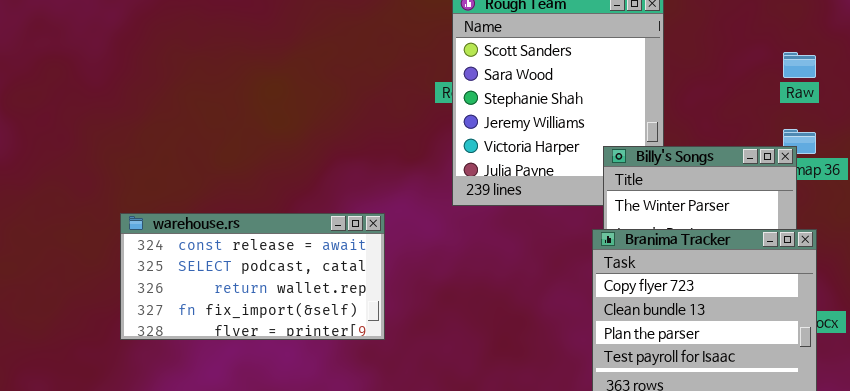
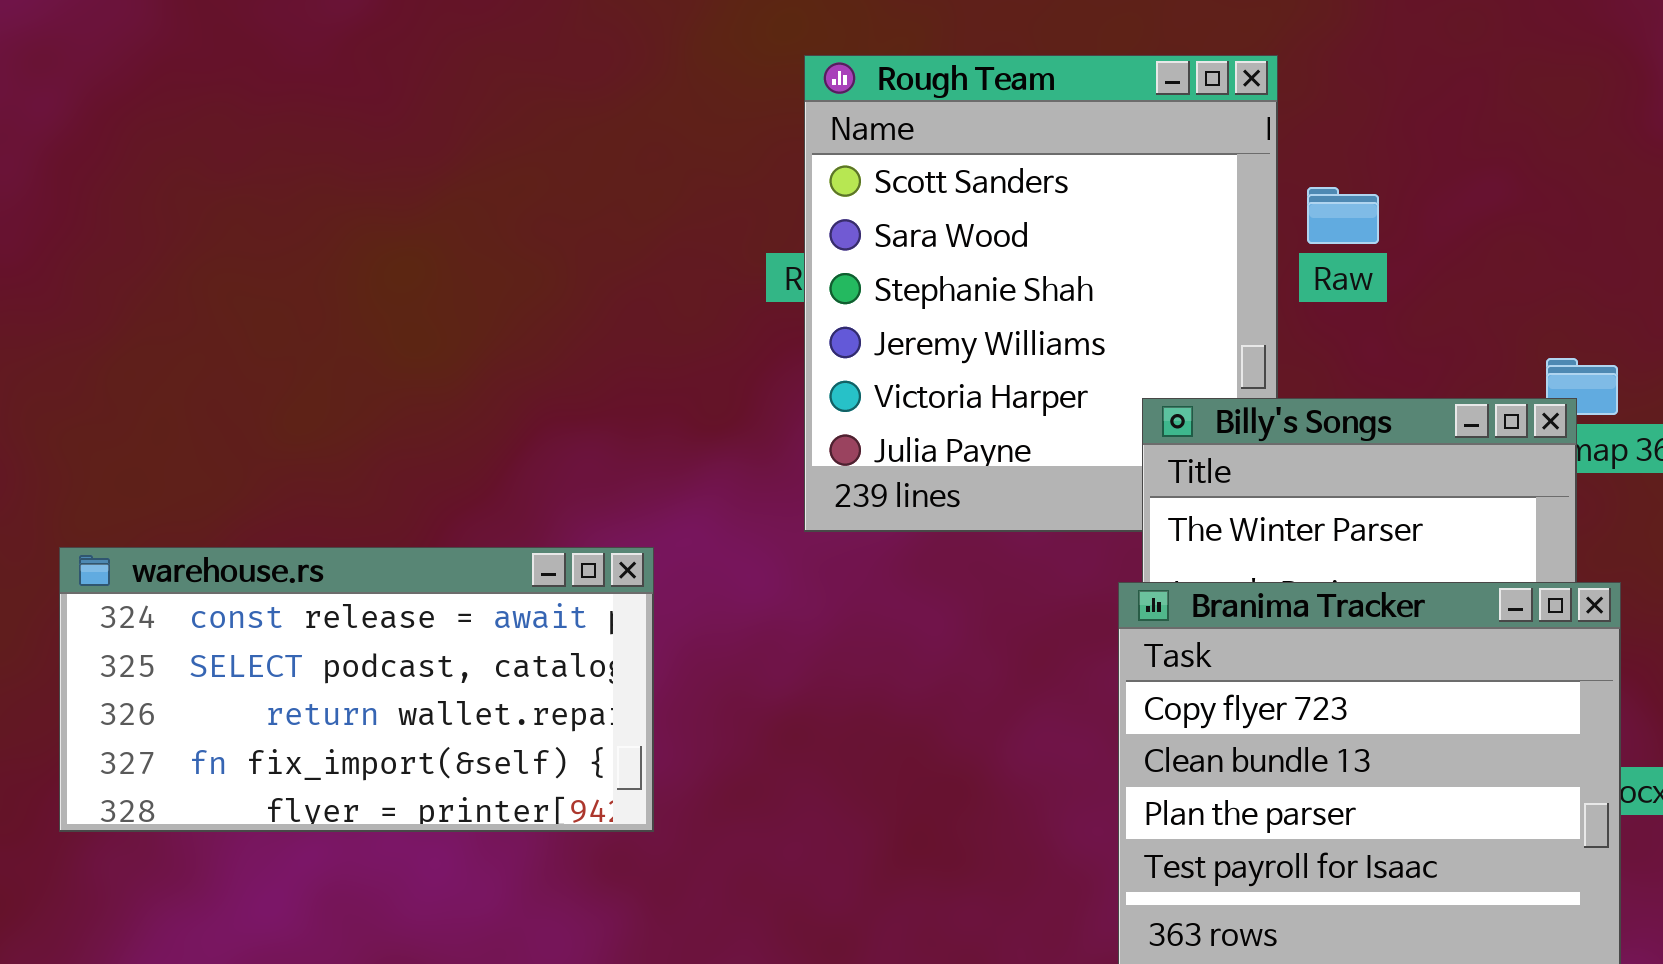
Raw: [783,52,816,78] -> [1307,187,1379,244], moved

